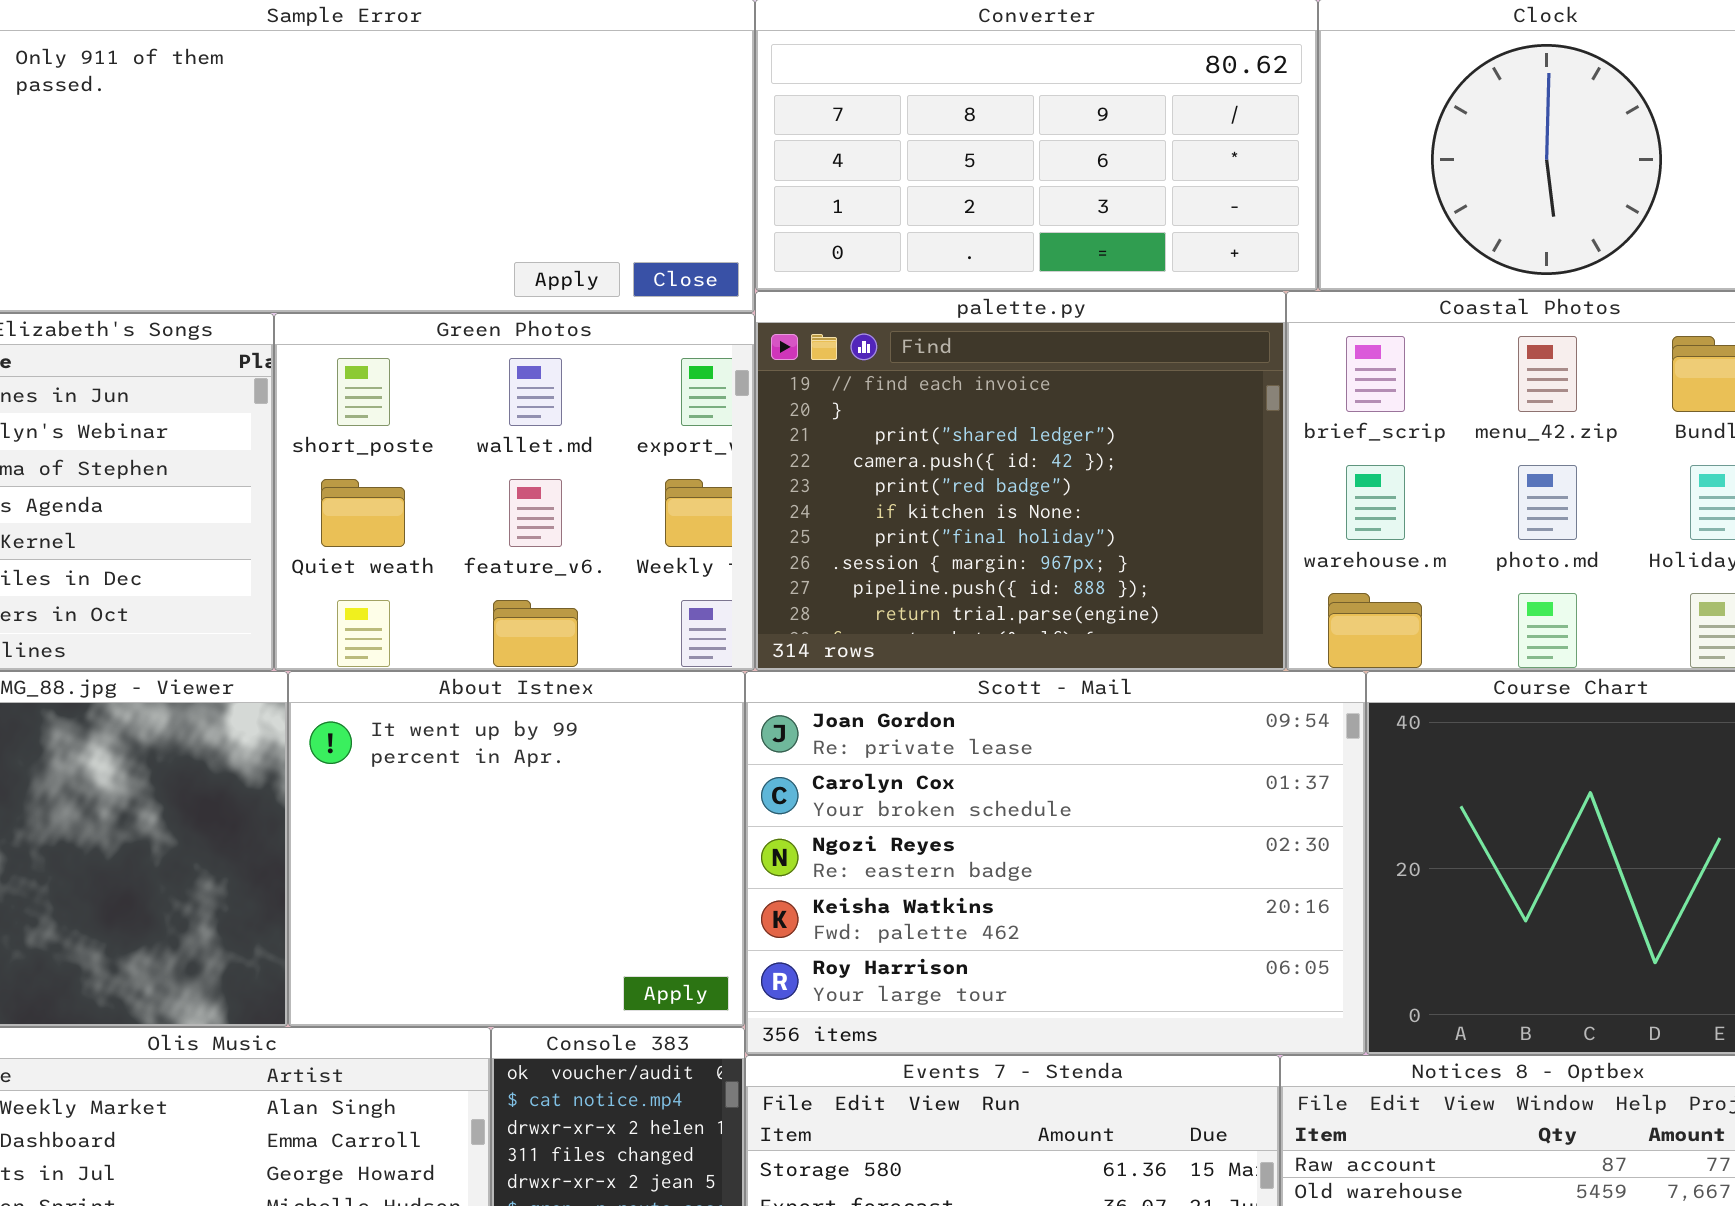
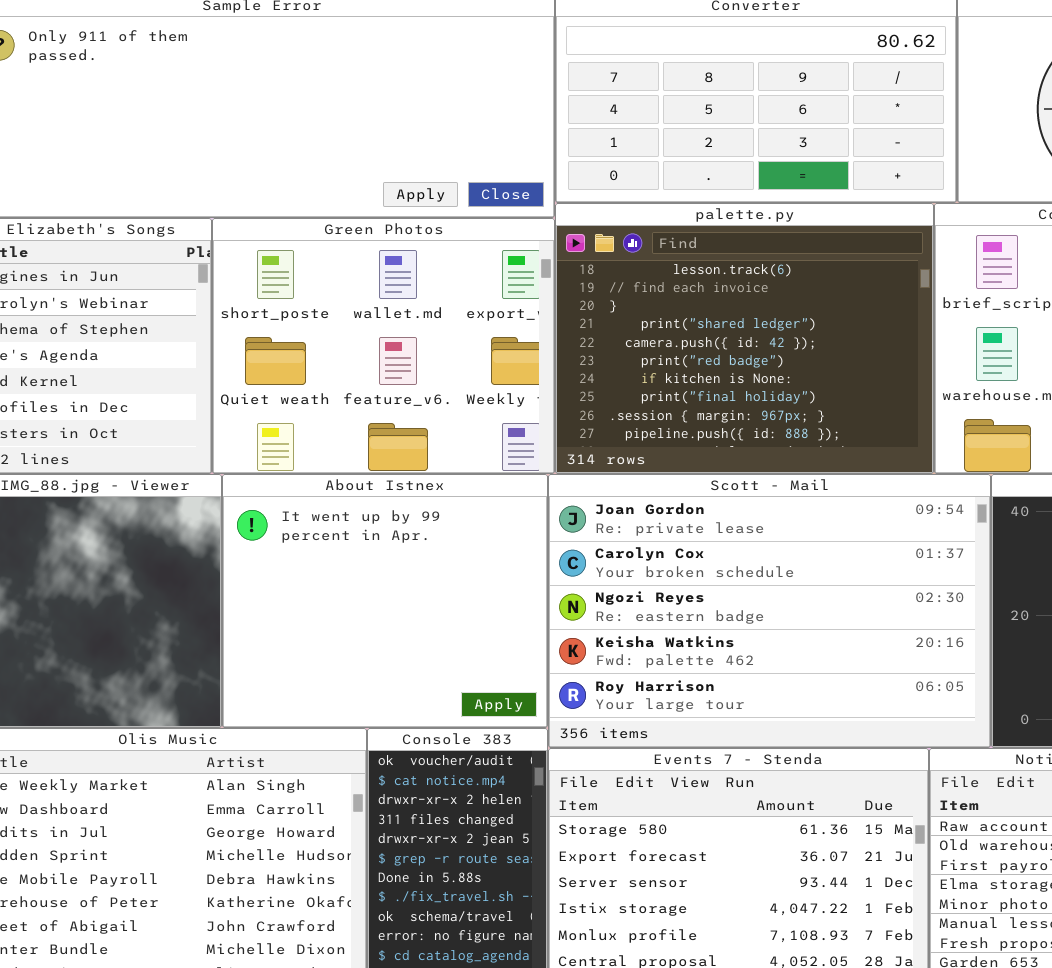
palette.py: [755,291,1286,671] -> [555,203,934,474], scrolled up 1 row

